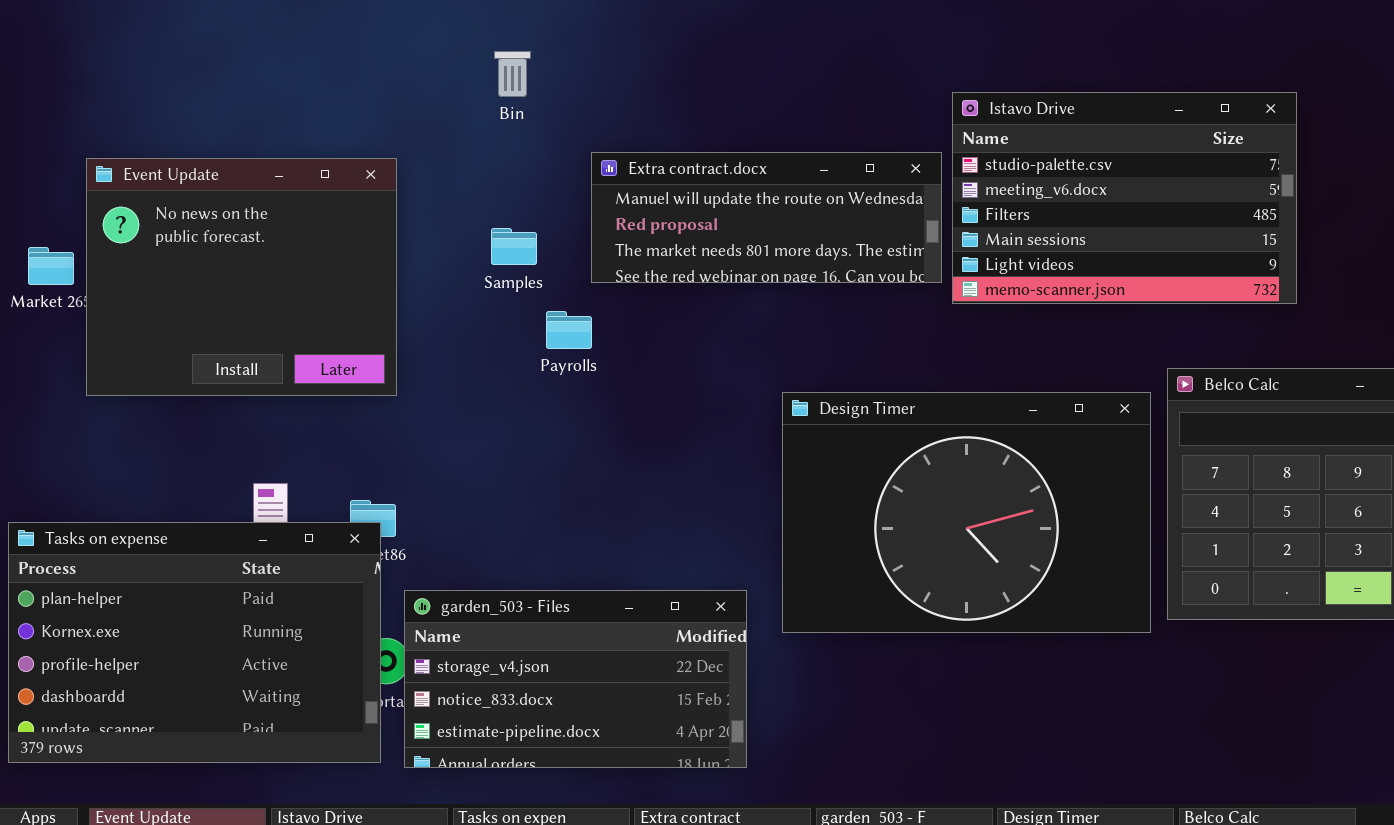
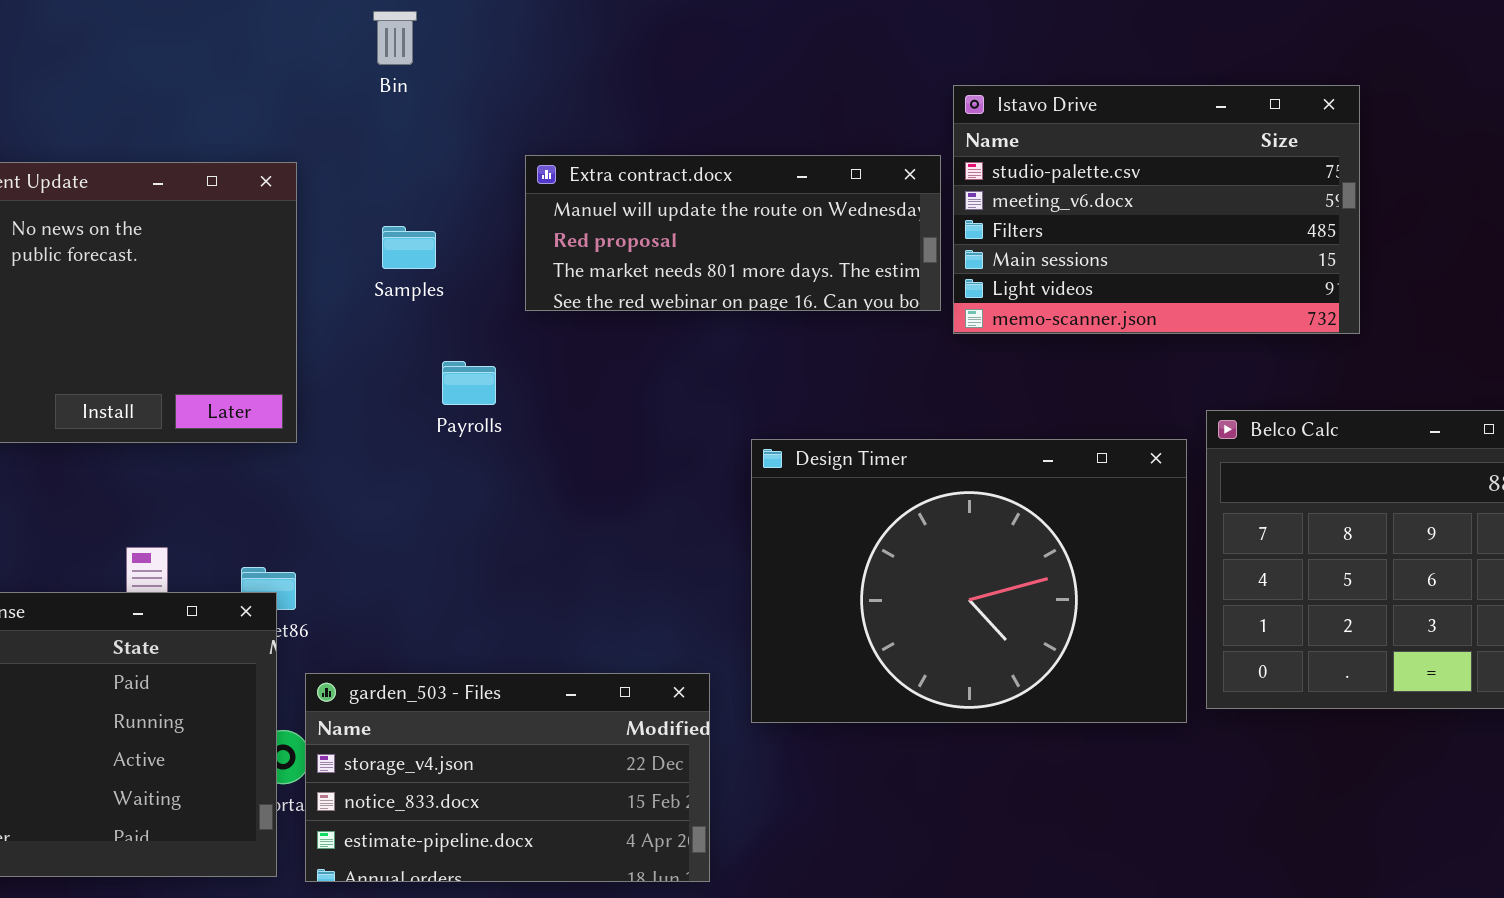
Bin: [494,51,531,97] -> [373,11,417,65], moved
Samples: [491,228,537,265] -> [382,226,436,269], moved
Payrolls: [546,311,592,349] -> [442,361,496,405], moved

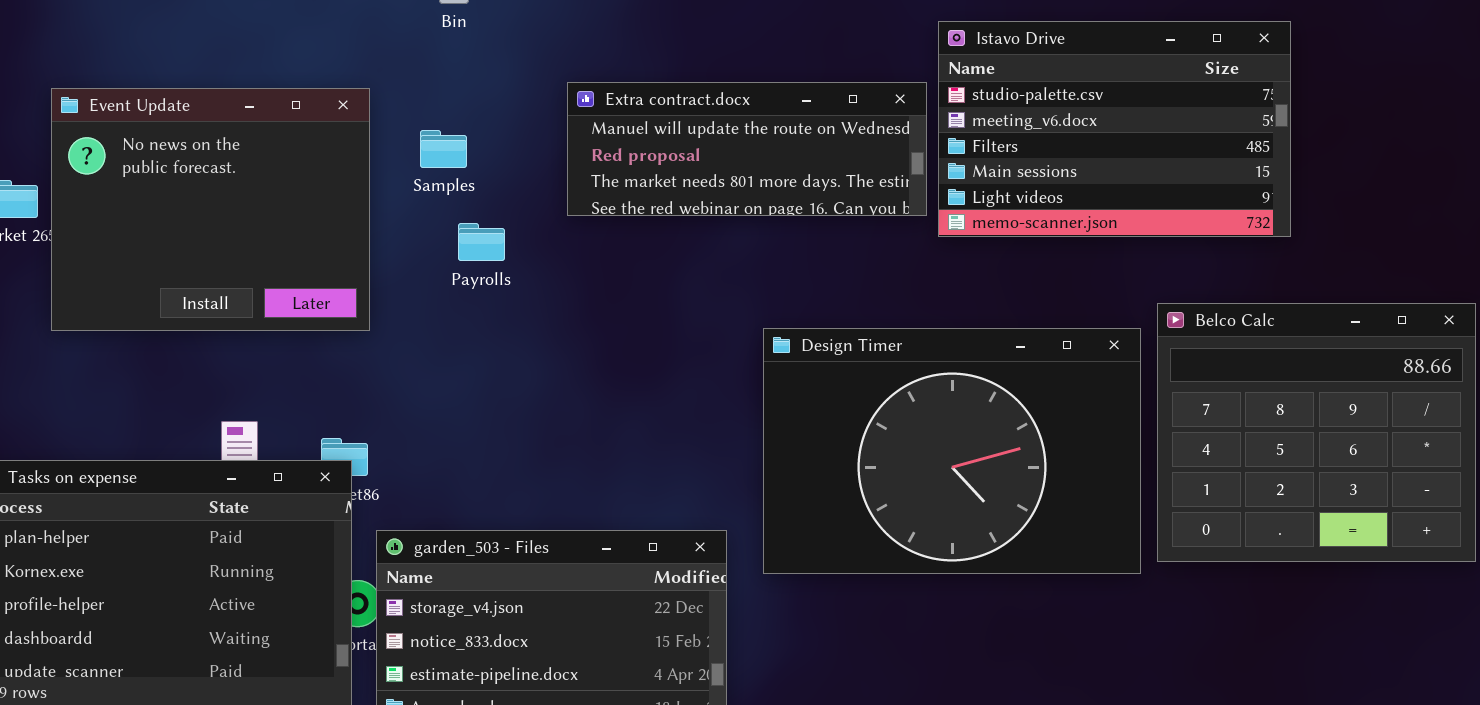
Samples: [382,226,436,269] -> [420,130,467,168], moved
Payrolls: [442,361,496,405] -> [458,223,505,261], moved

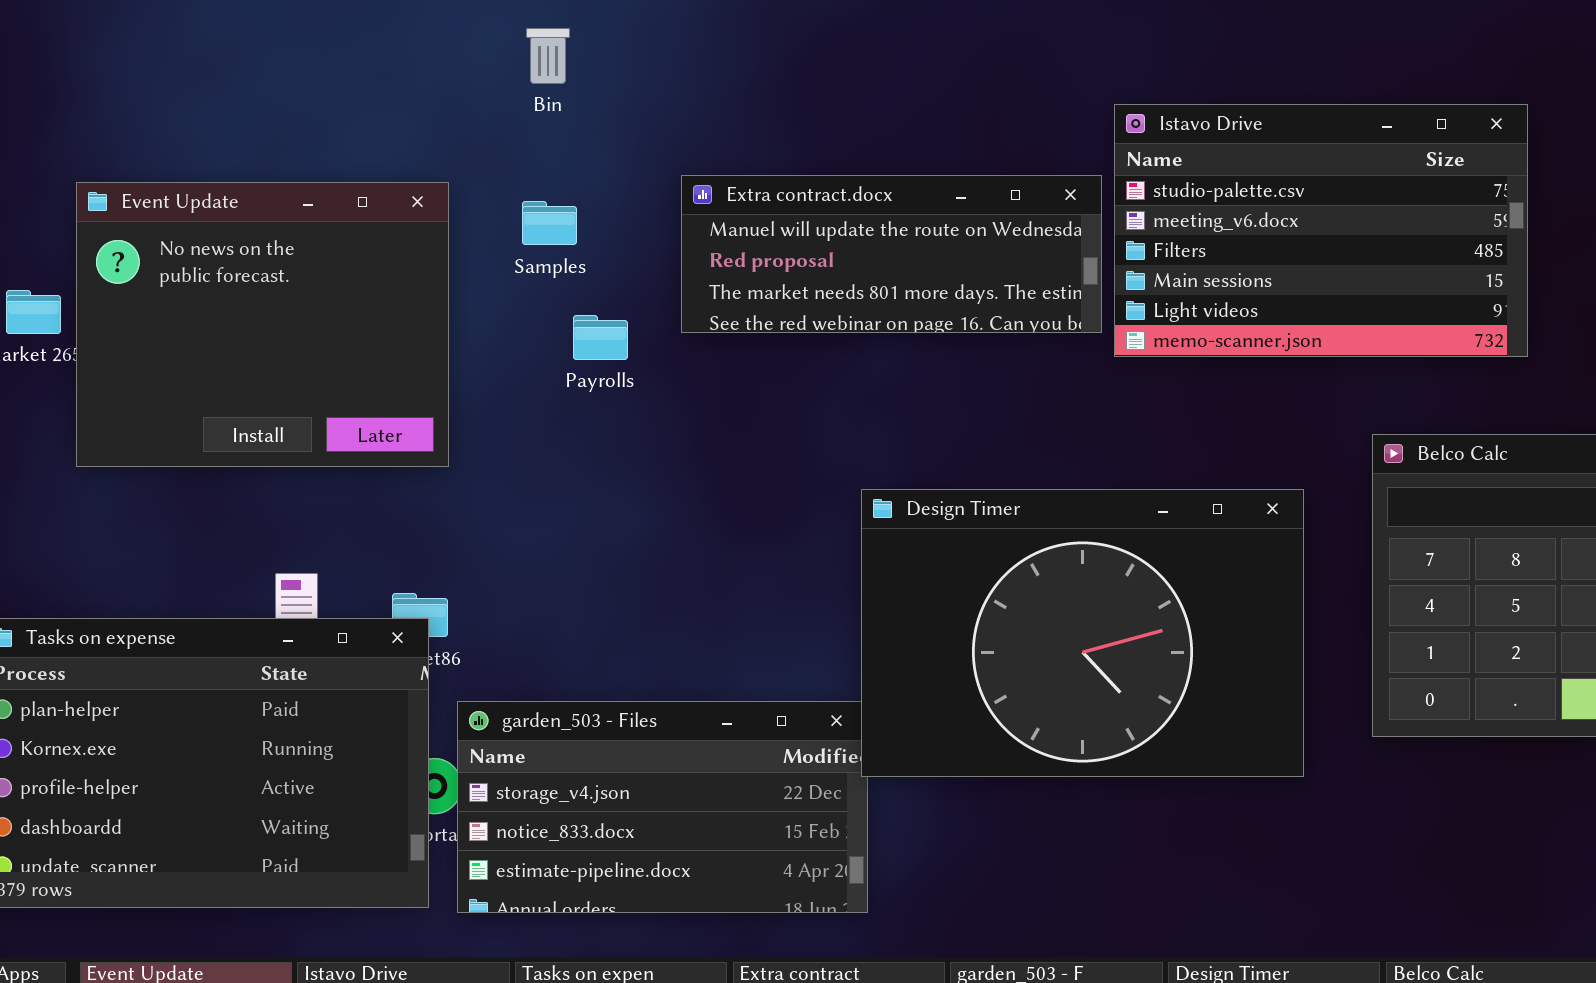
Samples: [420,130,467,168] -> [522,201,577,245], moved
Payrolls: [458,223,505,261] -> [573,315,628,360], moved
Design Timer: [763,328,1141,574] -> [861,489,1304,777], moved

